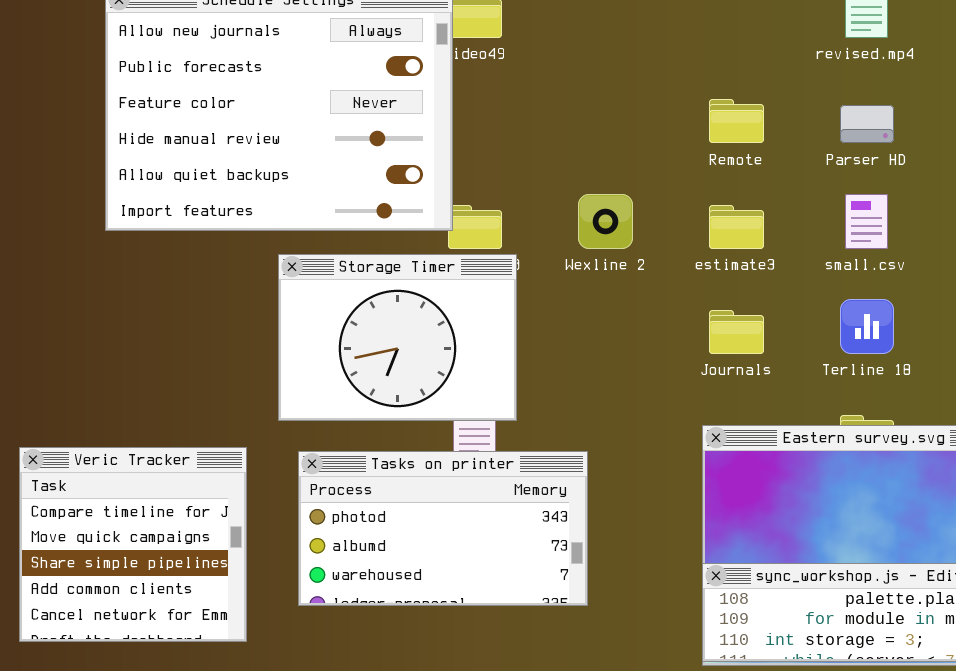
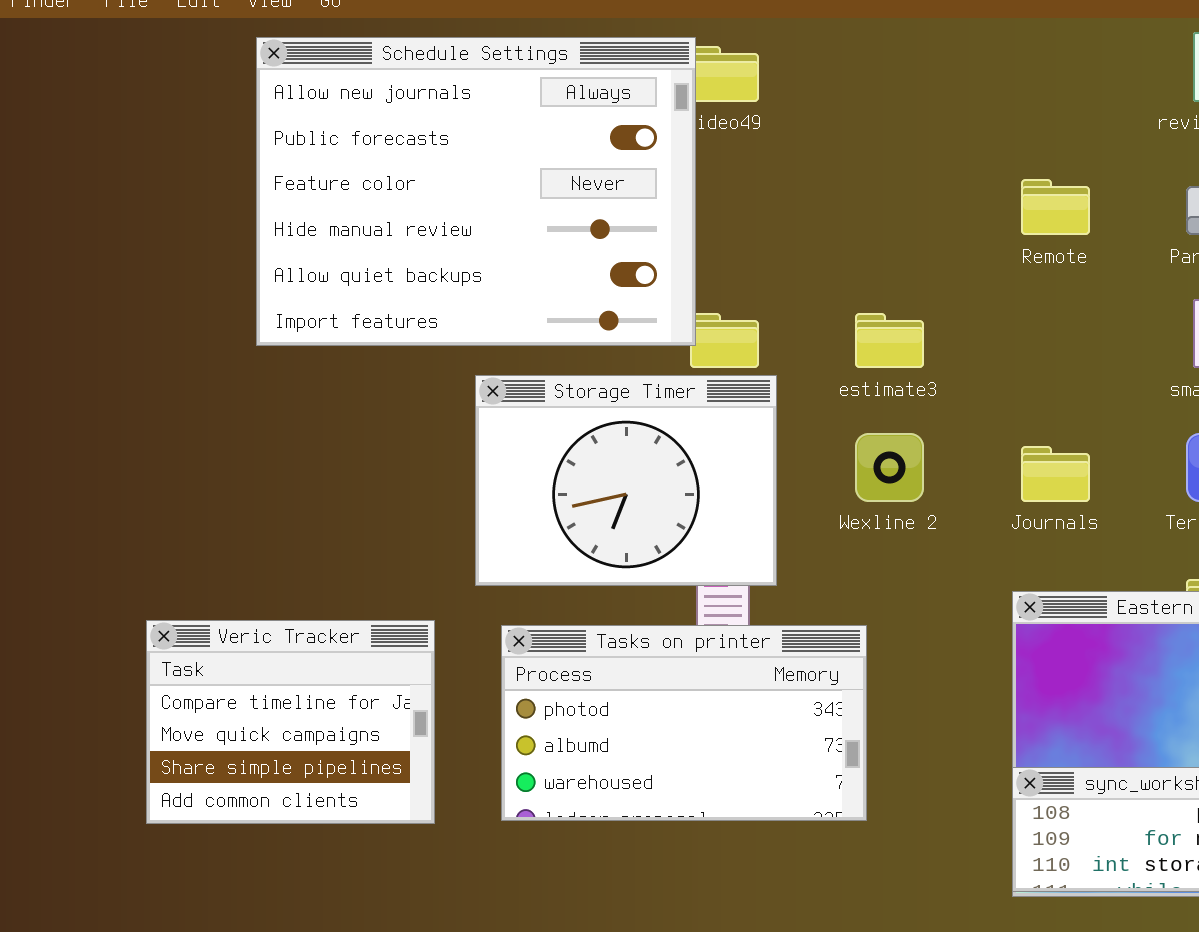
Wexline 2: [578,194,633,249] -> [855,433,924,502], moved
estimate3: [709,205,764,249] -> [855,313,924,368], moved
Veric Tracker: [19,447,247,642] -> [146,620,435,824], resized

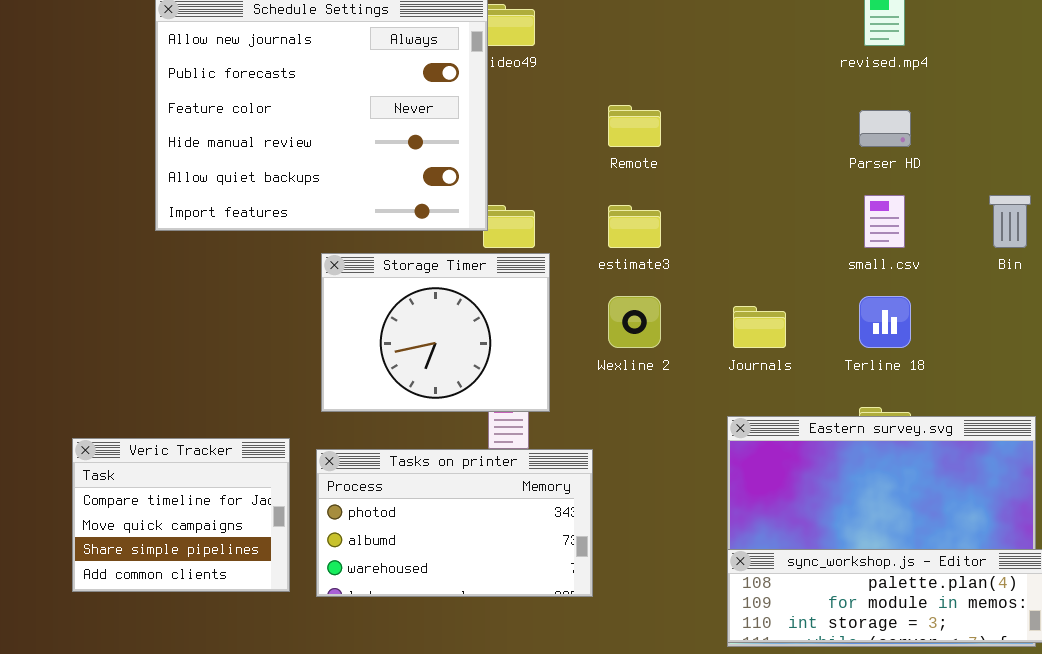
Remote: [1021,179,1090,235] -> [608,105,661,147], moved
Tasks on printer: [501,625,867,821] -> [316,449,593,597], moved

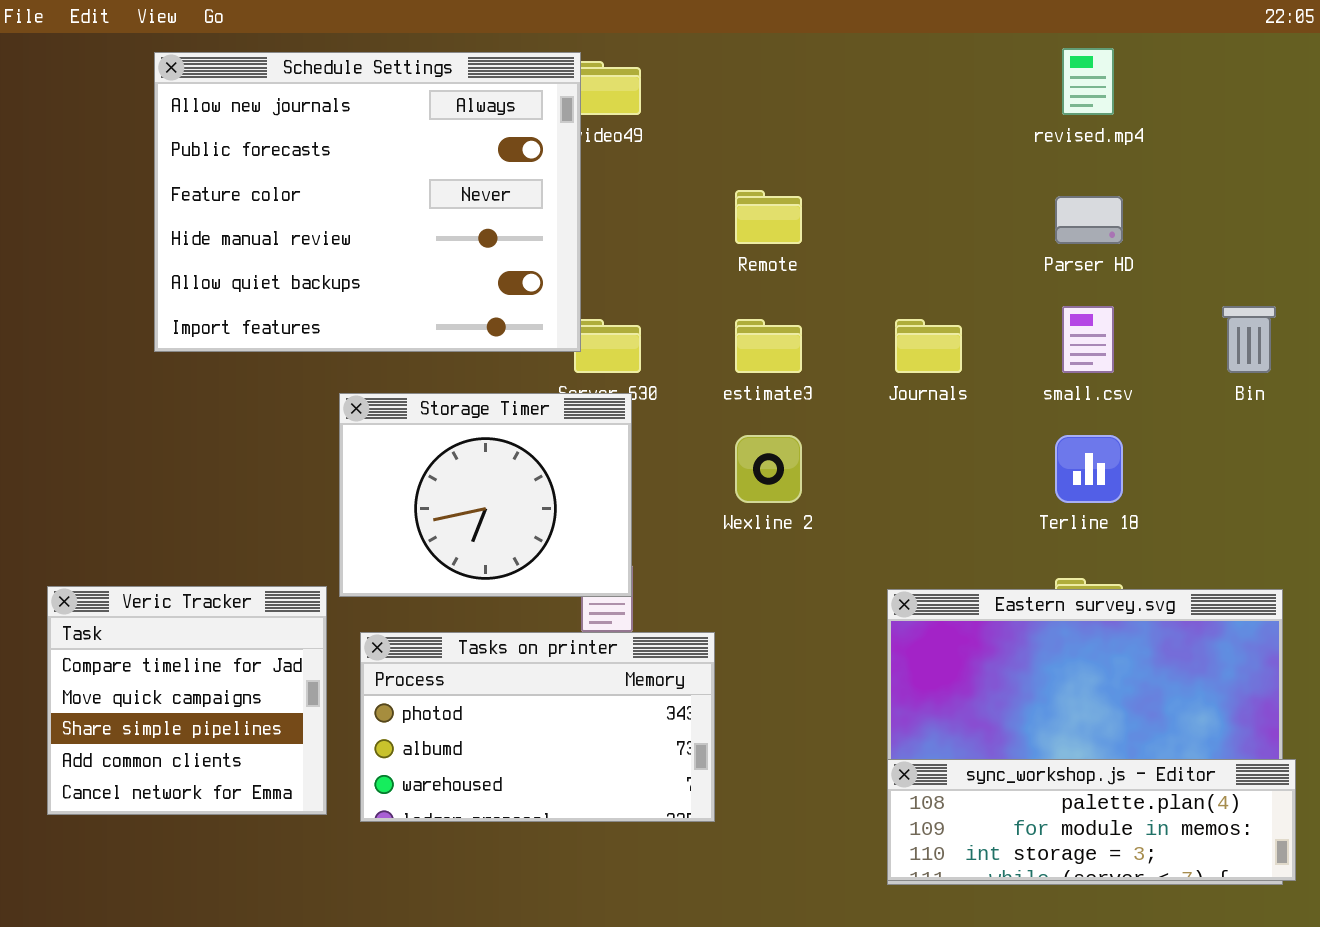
Storage Timer: [321,253,550,412] -> [339,393,632,597], moved
Journals: [733,306,786,348] -> [895,319,962,373], moved
Veric Tracker: [72,438,290,592] -> [47,586,327,815], resized

